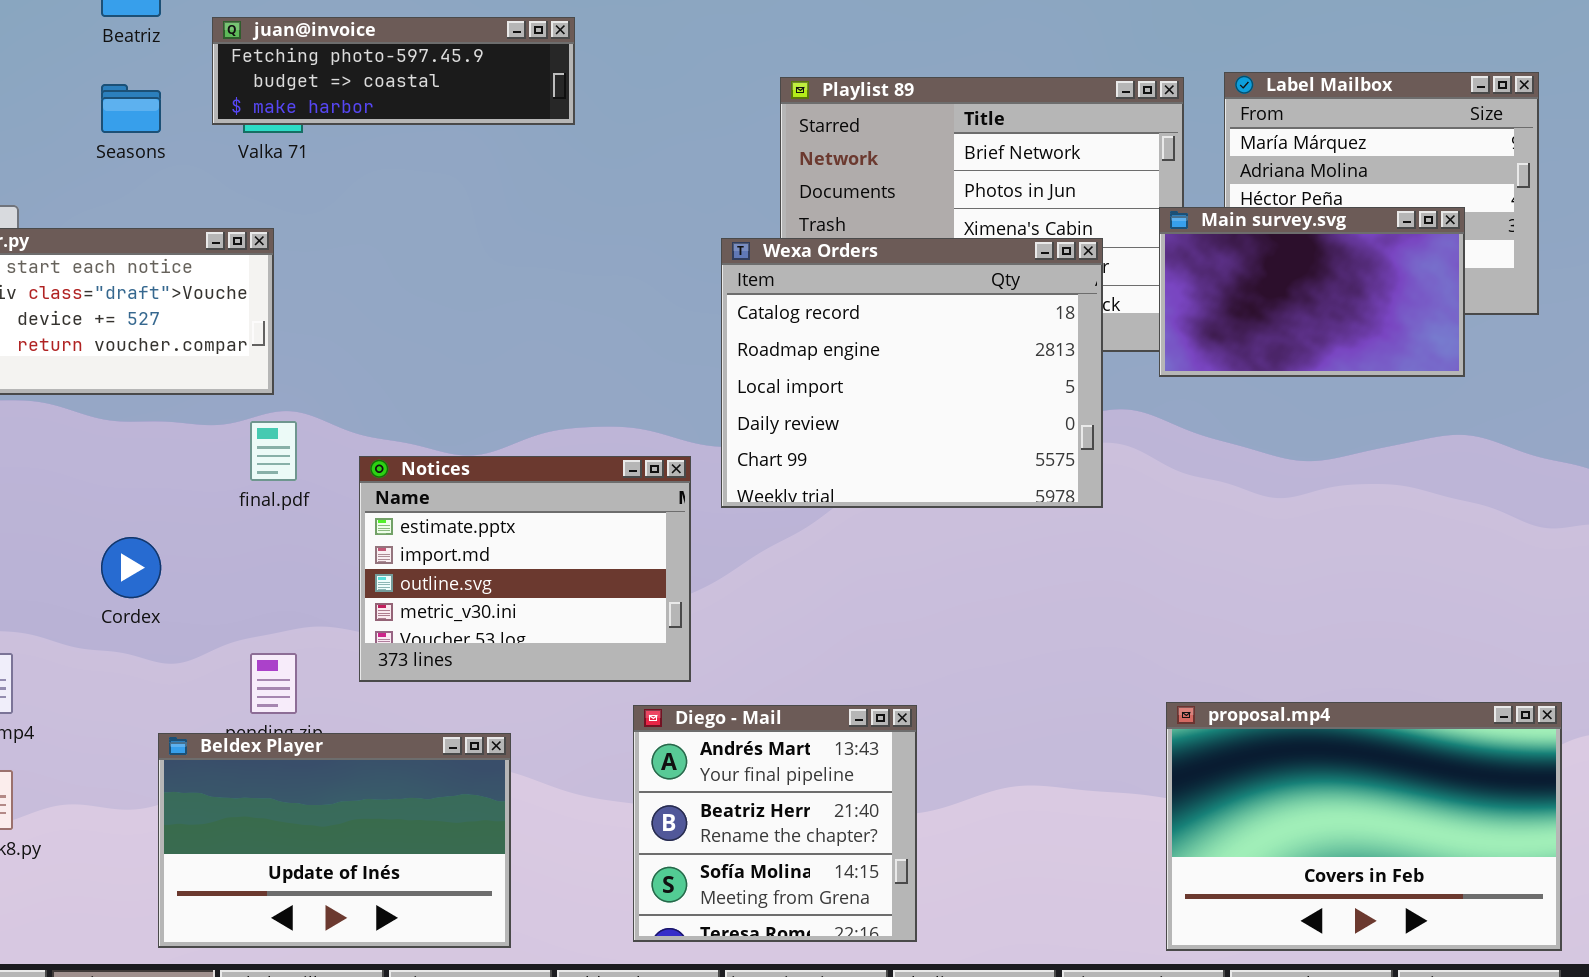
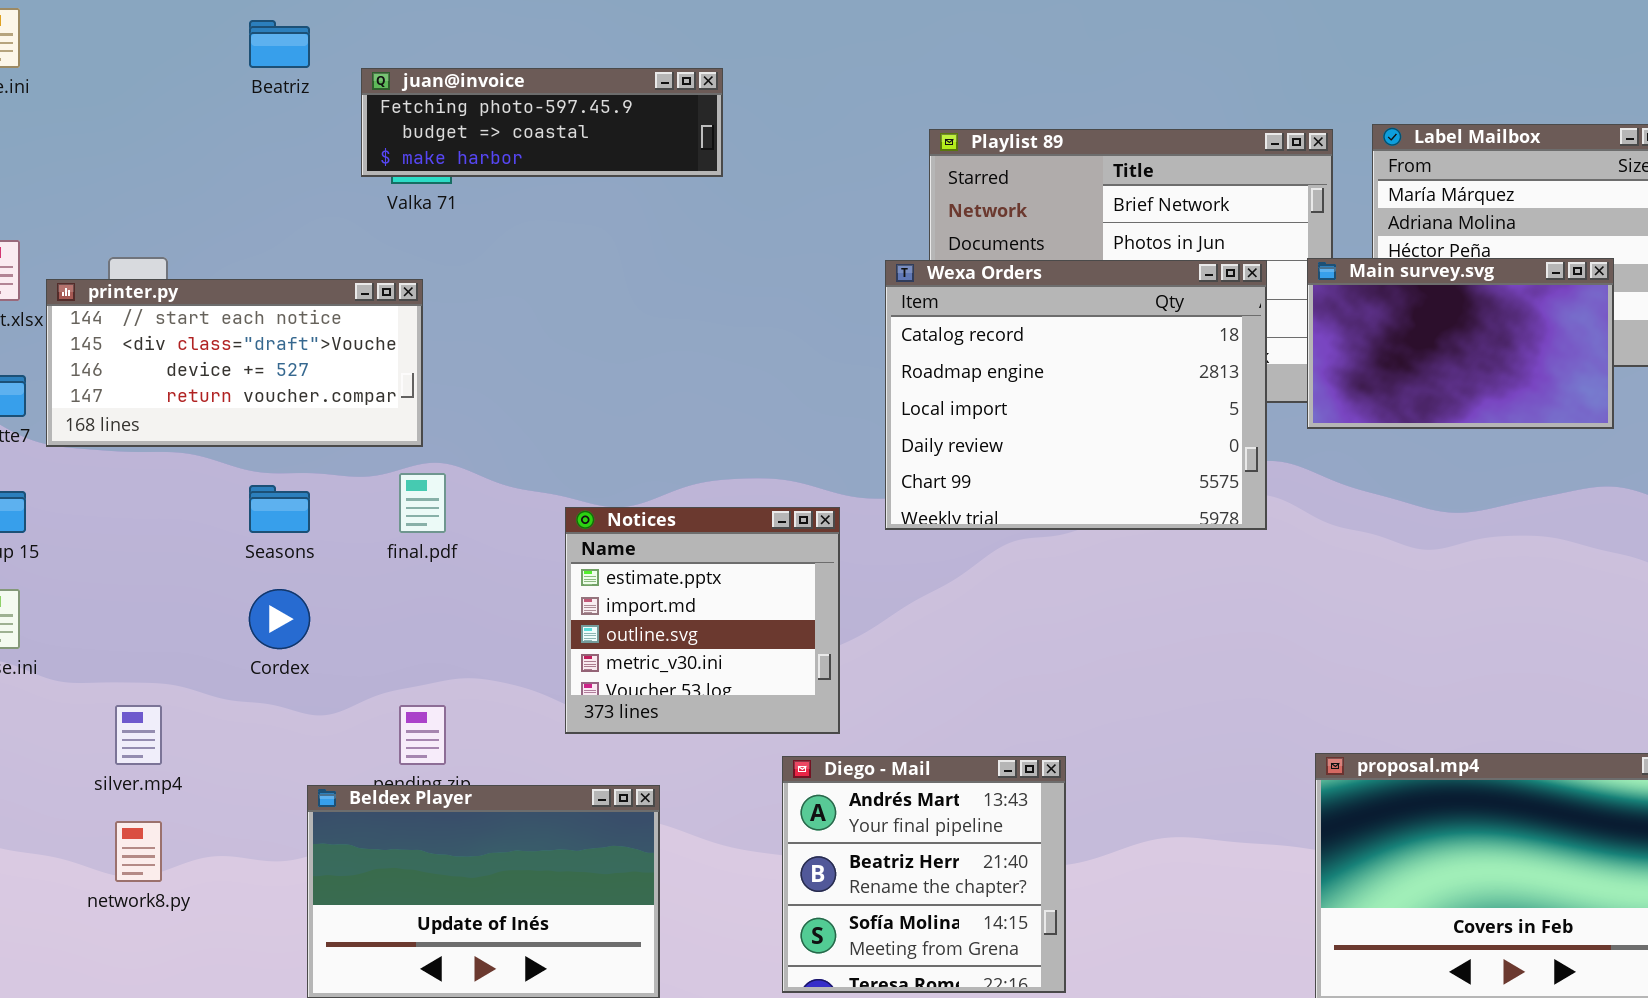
Seasons: [101,84,161,133] -> [249,485,310,533], moved
Wexa Orders: [721,238,1103,508] -> [885,260,1267,530], moved
Notices: [359,456,691,682] -> [565,507,840,734], resized

